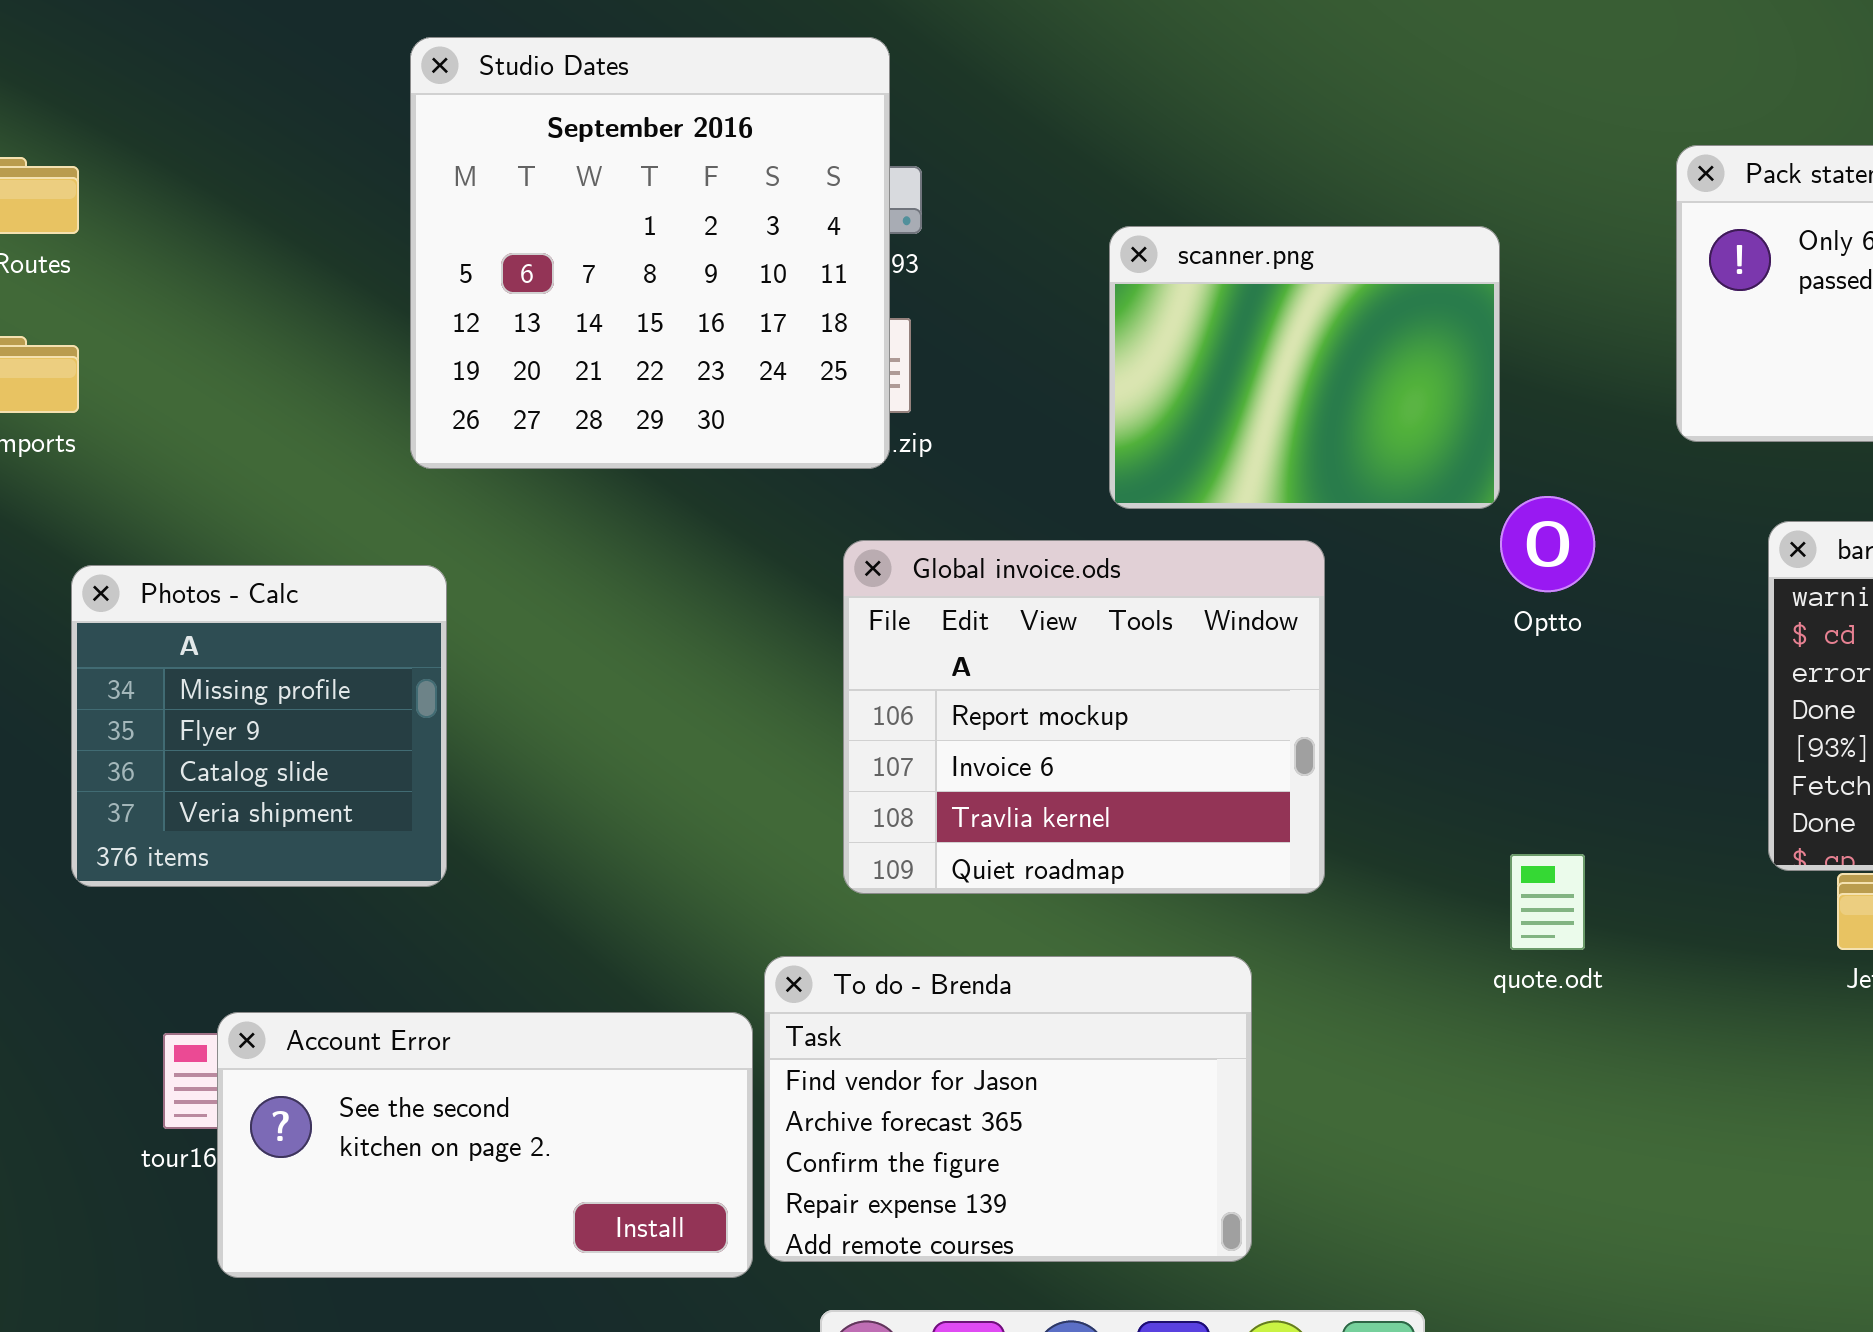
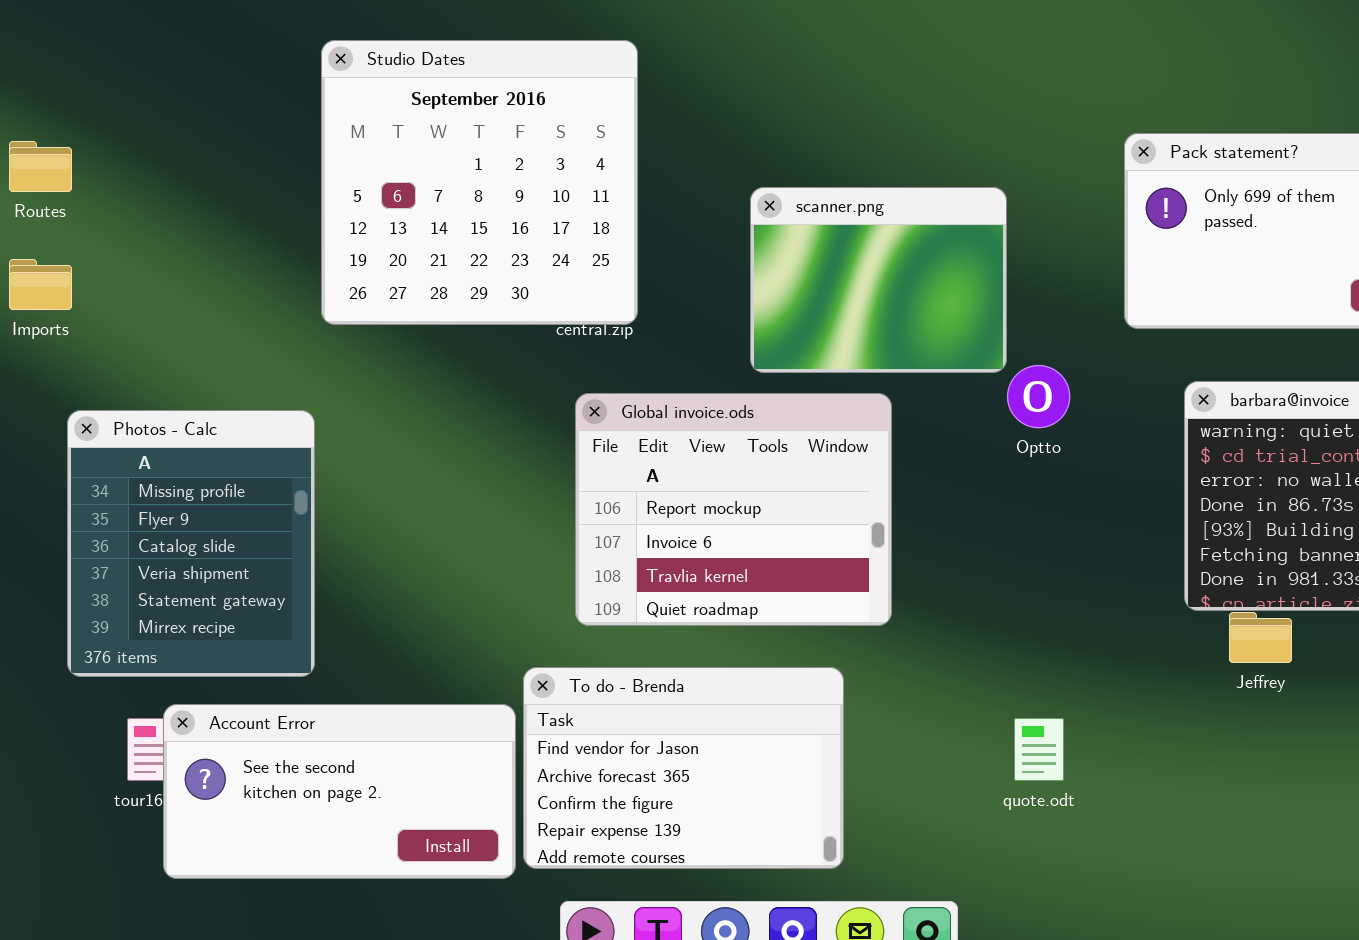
Studio Dates: [410,37,890,469] -> [321,40,638,325], moved
Photos - Calc: [71,565,447,887] -> [67,410,315,677], resized
quote.odt: [1510,854,1585,950] -> [1014,718,1064,781], moved

